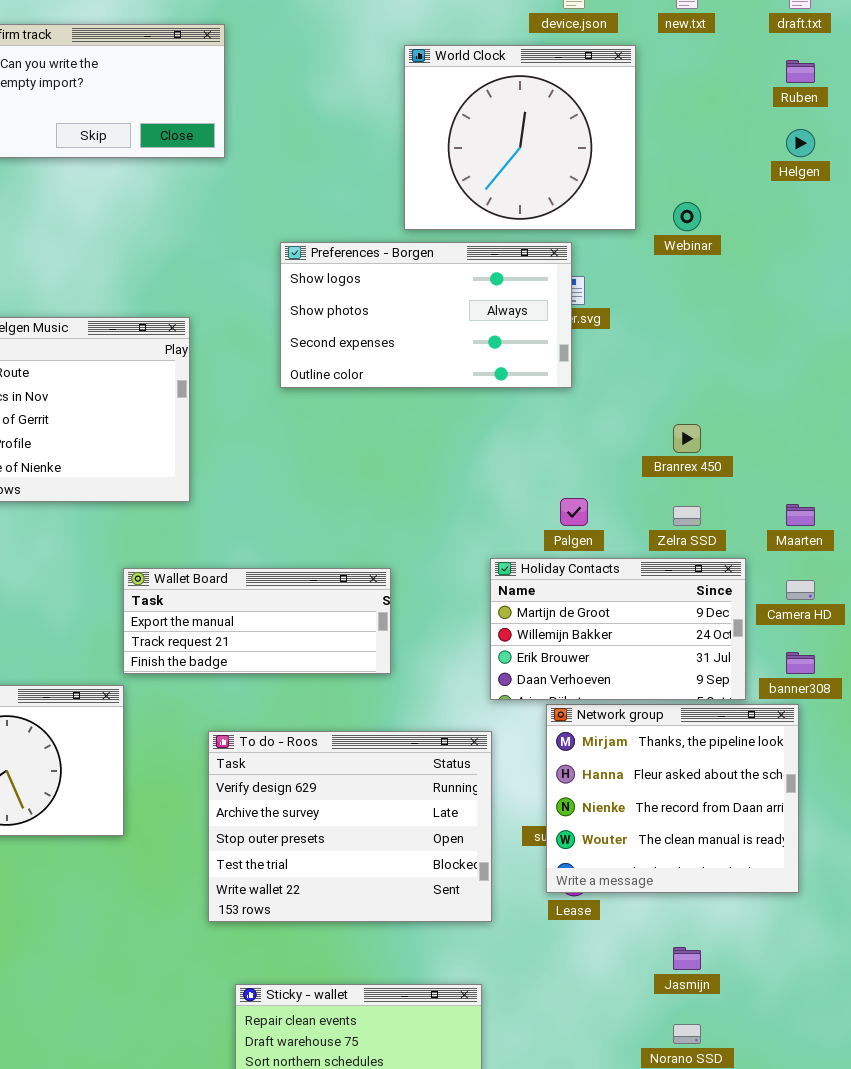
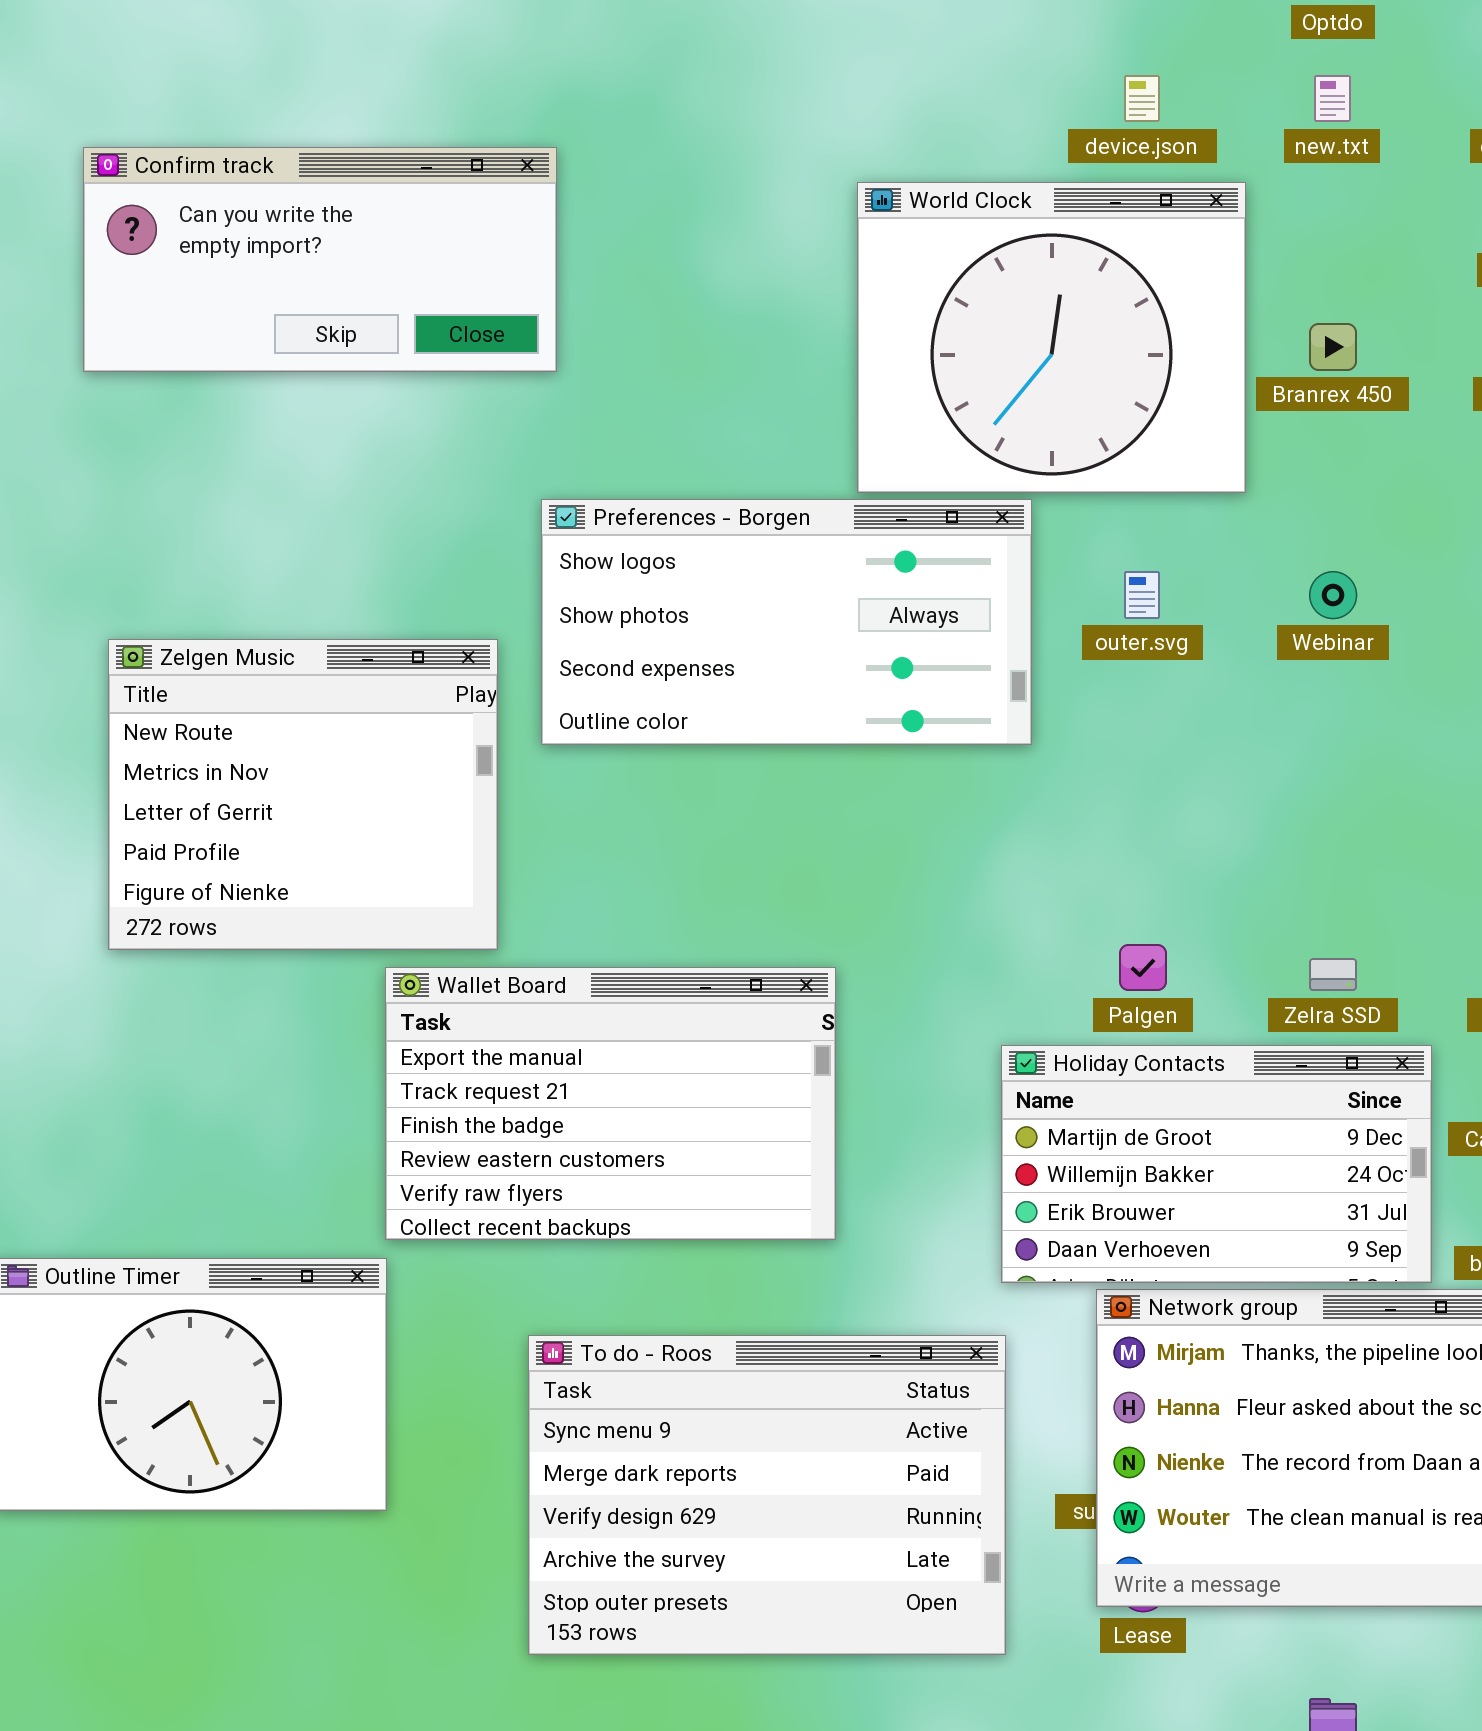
Webinar: [673,202,701,231] -> [1309,571,1357,619], moved
Preferences - Borgen: [280,242,572,388] -> [541,499,1032,745], moved
Branrex 450: [673,424,701,453] -> [1309,323,1357,371], moved
Wallet Board: [123,568,391,674] -> [385,967,836,1240], resized
To do - Roos: [208,731,492,922] -> [528,1335,1006,1655], scrolled up 2 rows

